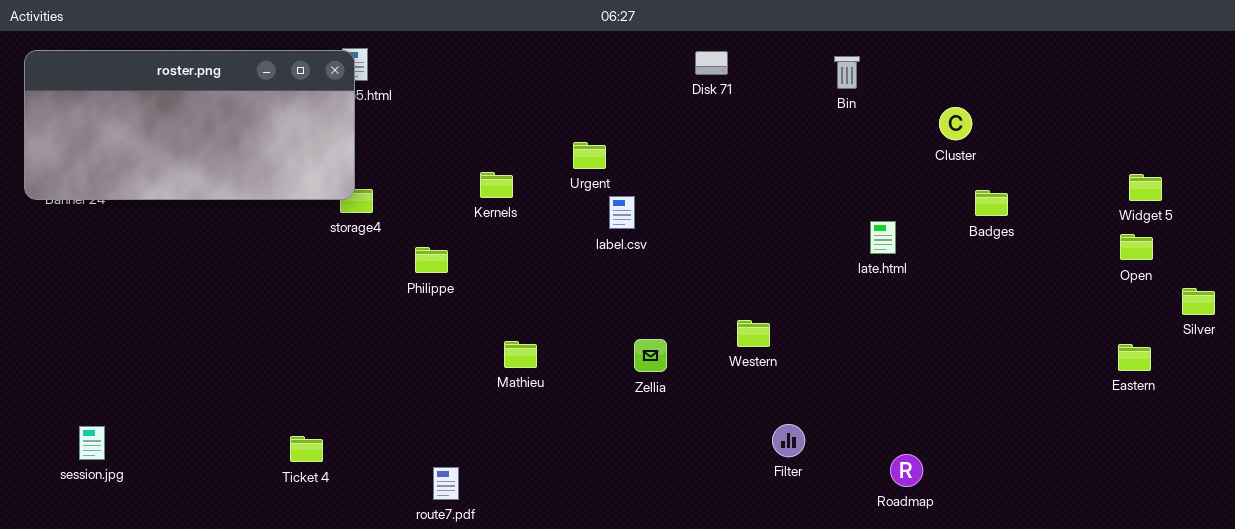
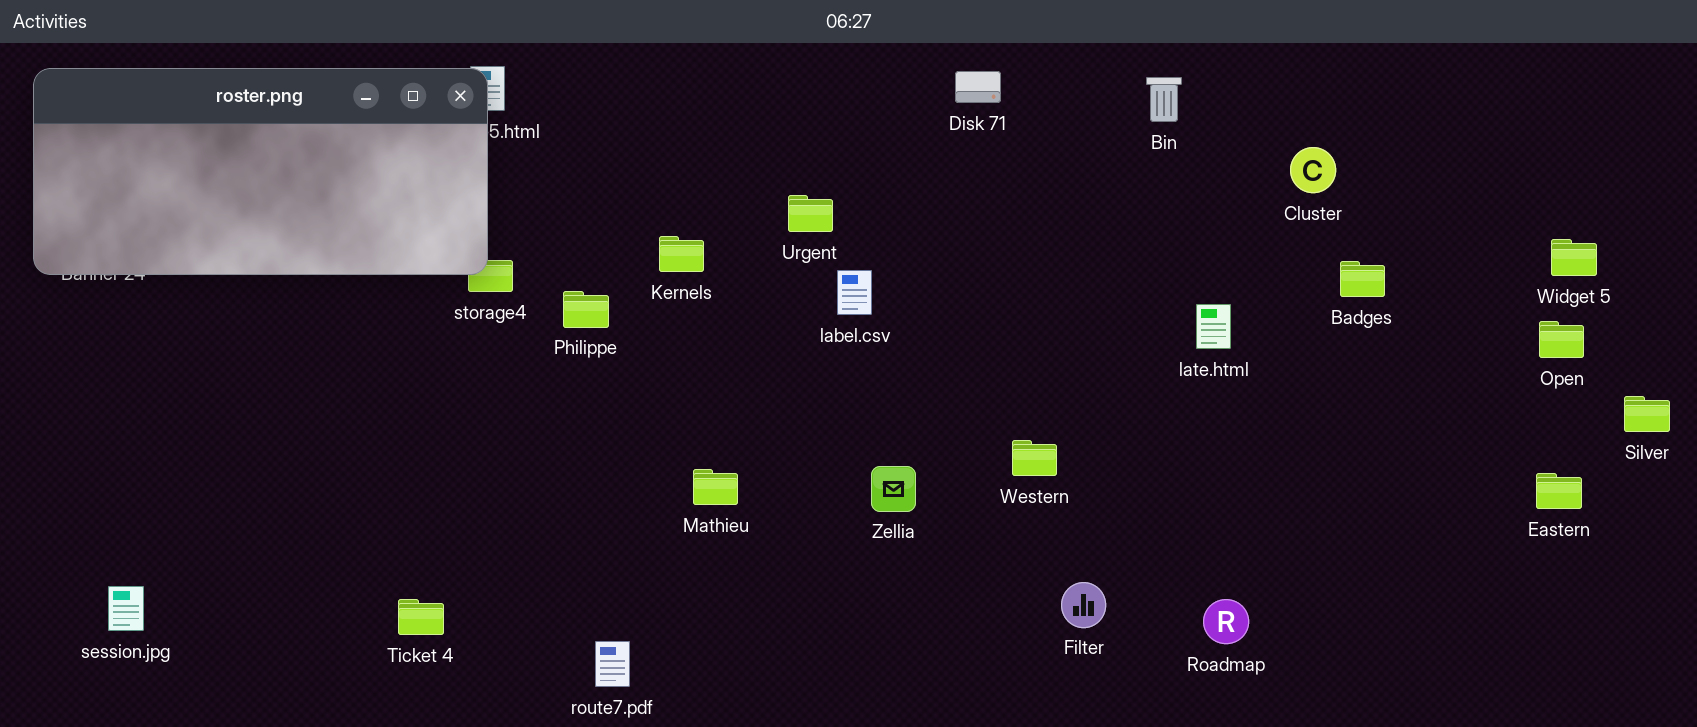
Philippe: [415,247,448,273] -> [563,291,609,328], moved
Roadmap: [890,454,923,487] -> [1203,599,1249,644], moved

